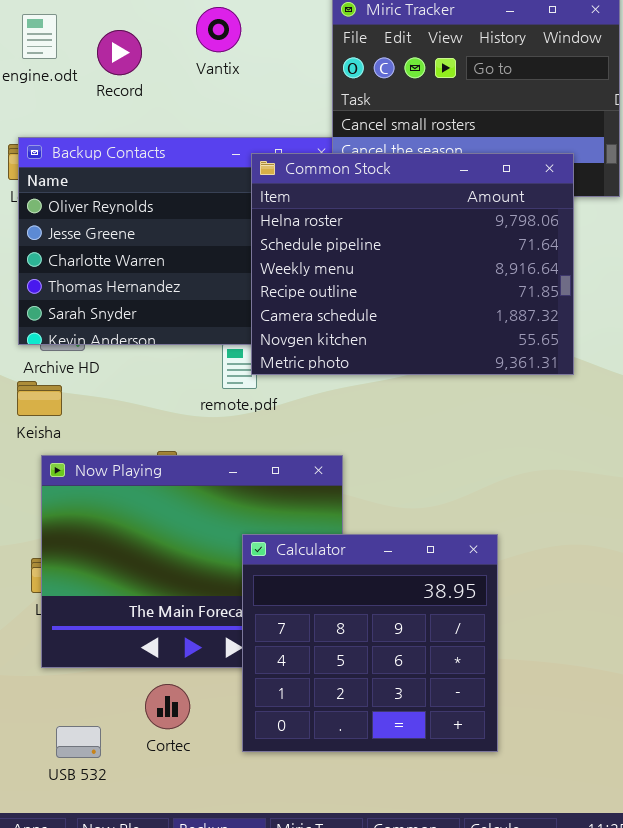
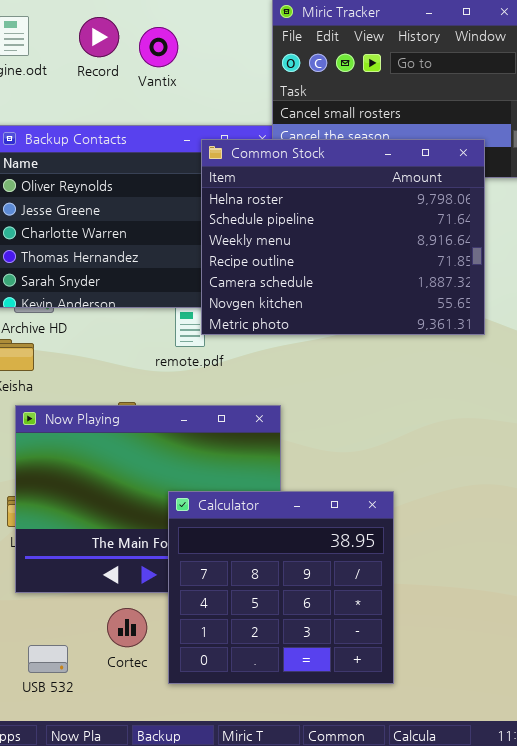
Vantix: [196,7,241,52] -> [139,27,178,67], moved
Record: [97,30,142,75] -> [79,17,119,57], moved
Calculator: [242,534,498,752] -> [168,491,394,684], moved

